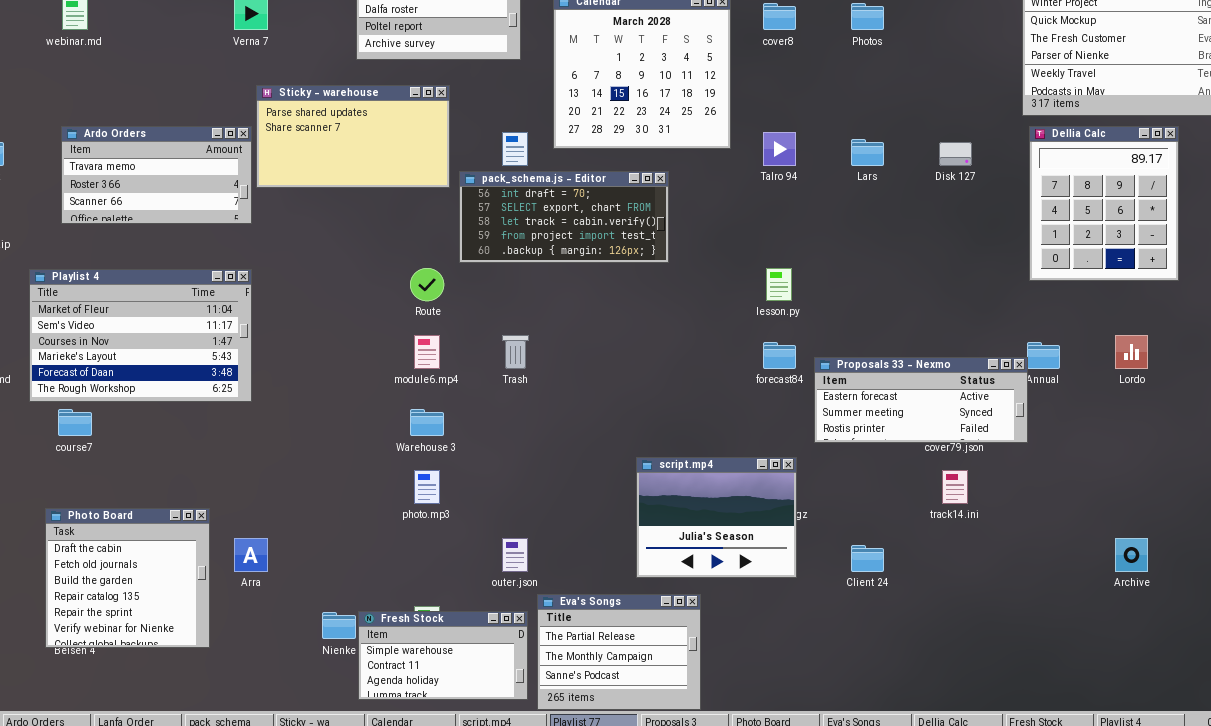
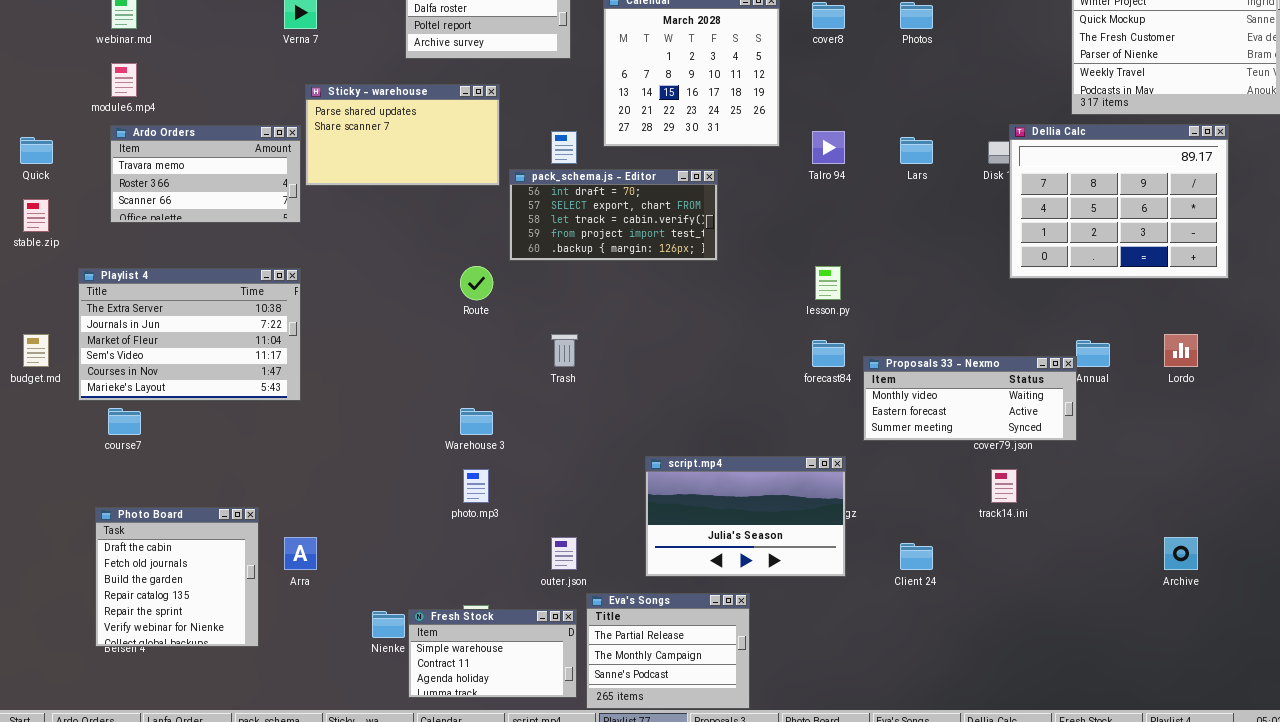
Dellia Calc: [1029,126,1179,281] -> [1009,124,1229,279], resized
Playlist 4: [29,269,252,402] -> [78,268,301,401], scrolled up 2 rows
module6.mp4: [414,335,440,369] -> [111,63,137,97], moved
Proposals 33 - Nexmo: [814,357,1028,443] -> [863,356,1077,441], scrolled up 1 row
script.mp4: [636,457,797,578] -> [645,456,846,577], resized

